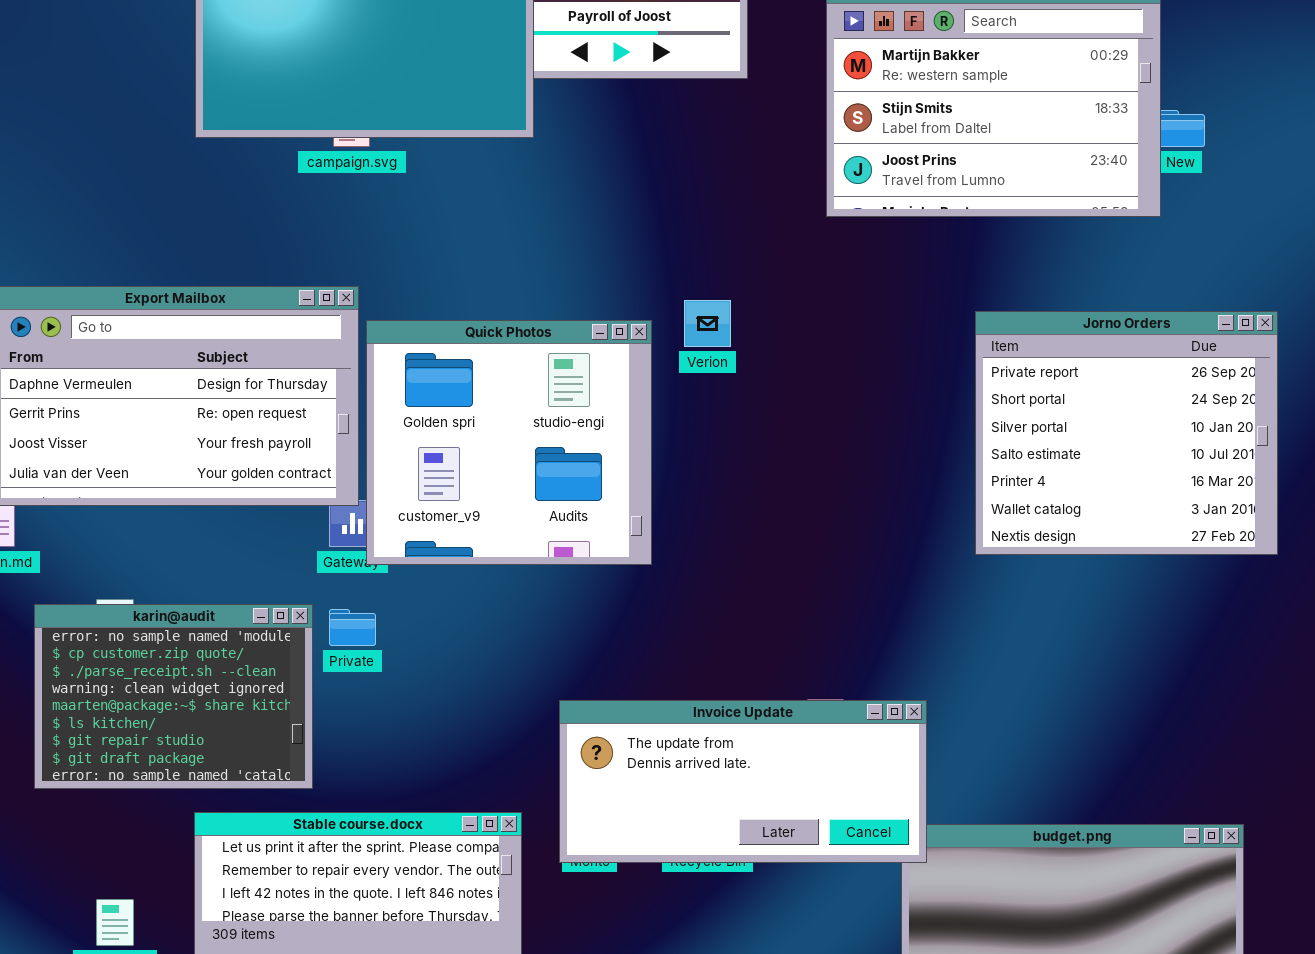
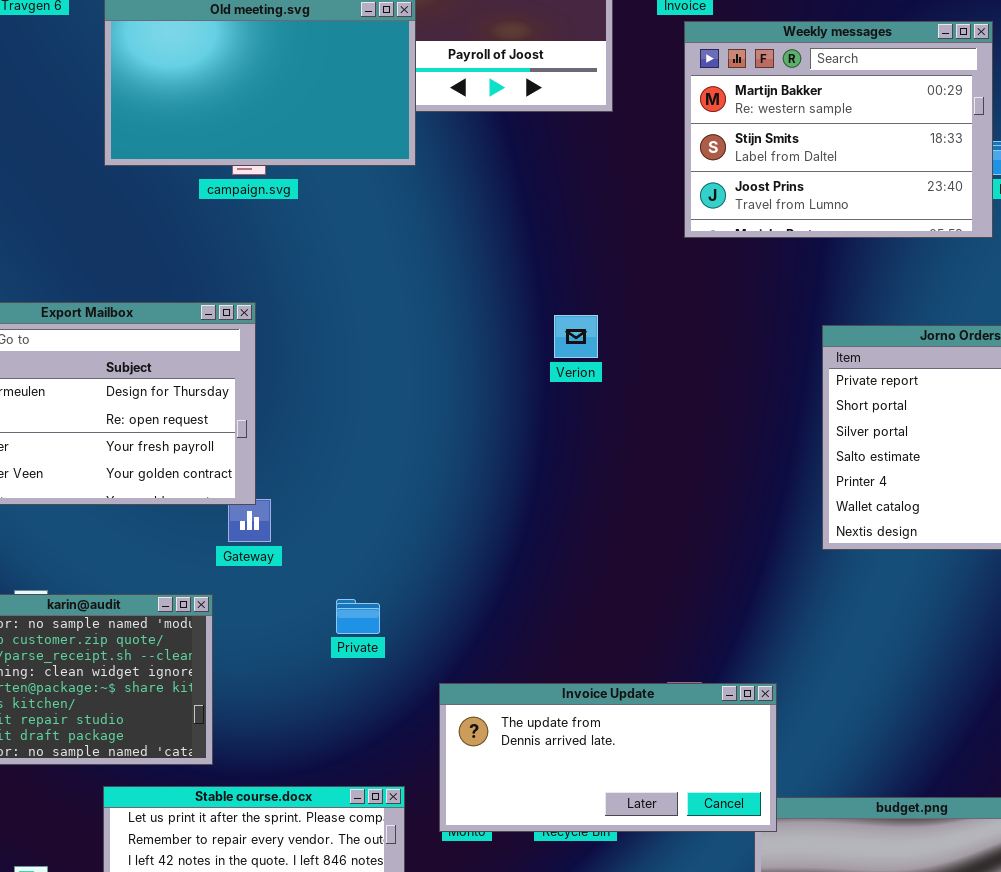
Quick Photos: [366,320,652,565] -> none, closed
Private: [329,609,376,646] -> [336,599,380,634], moved

